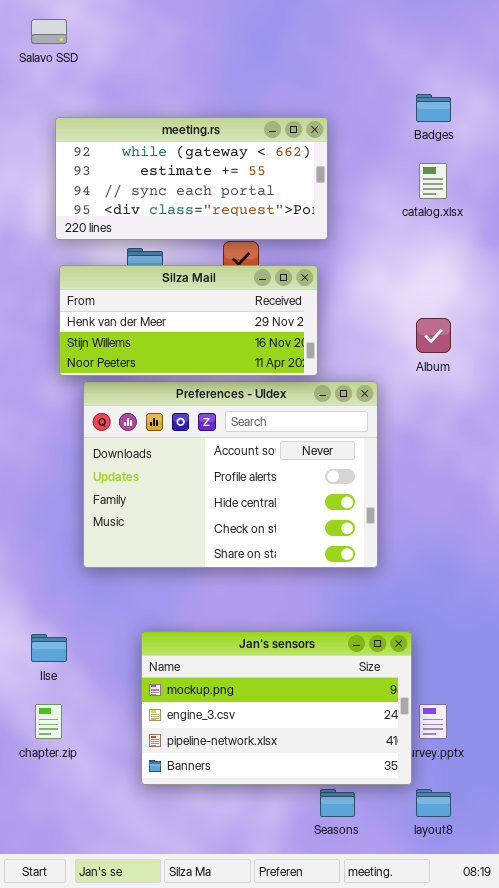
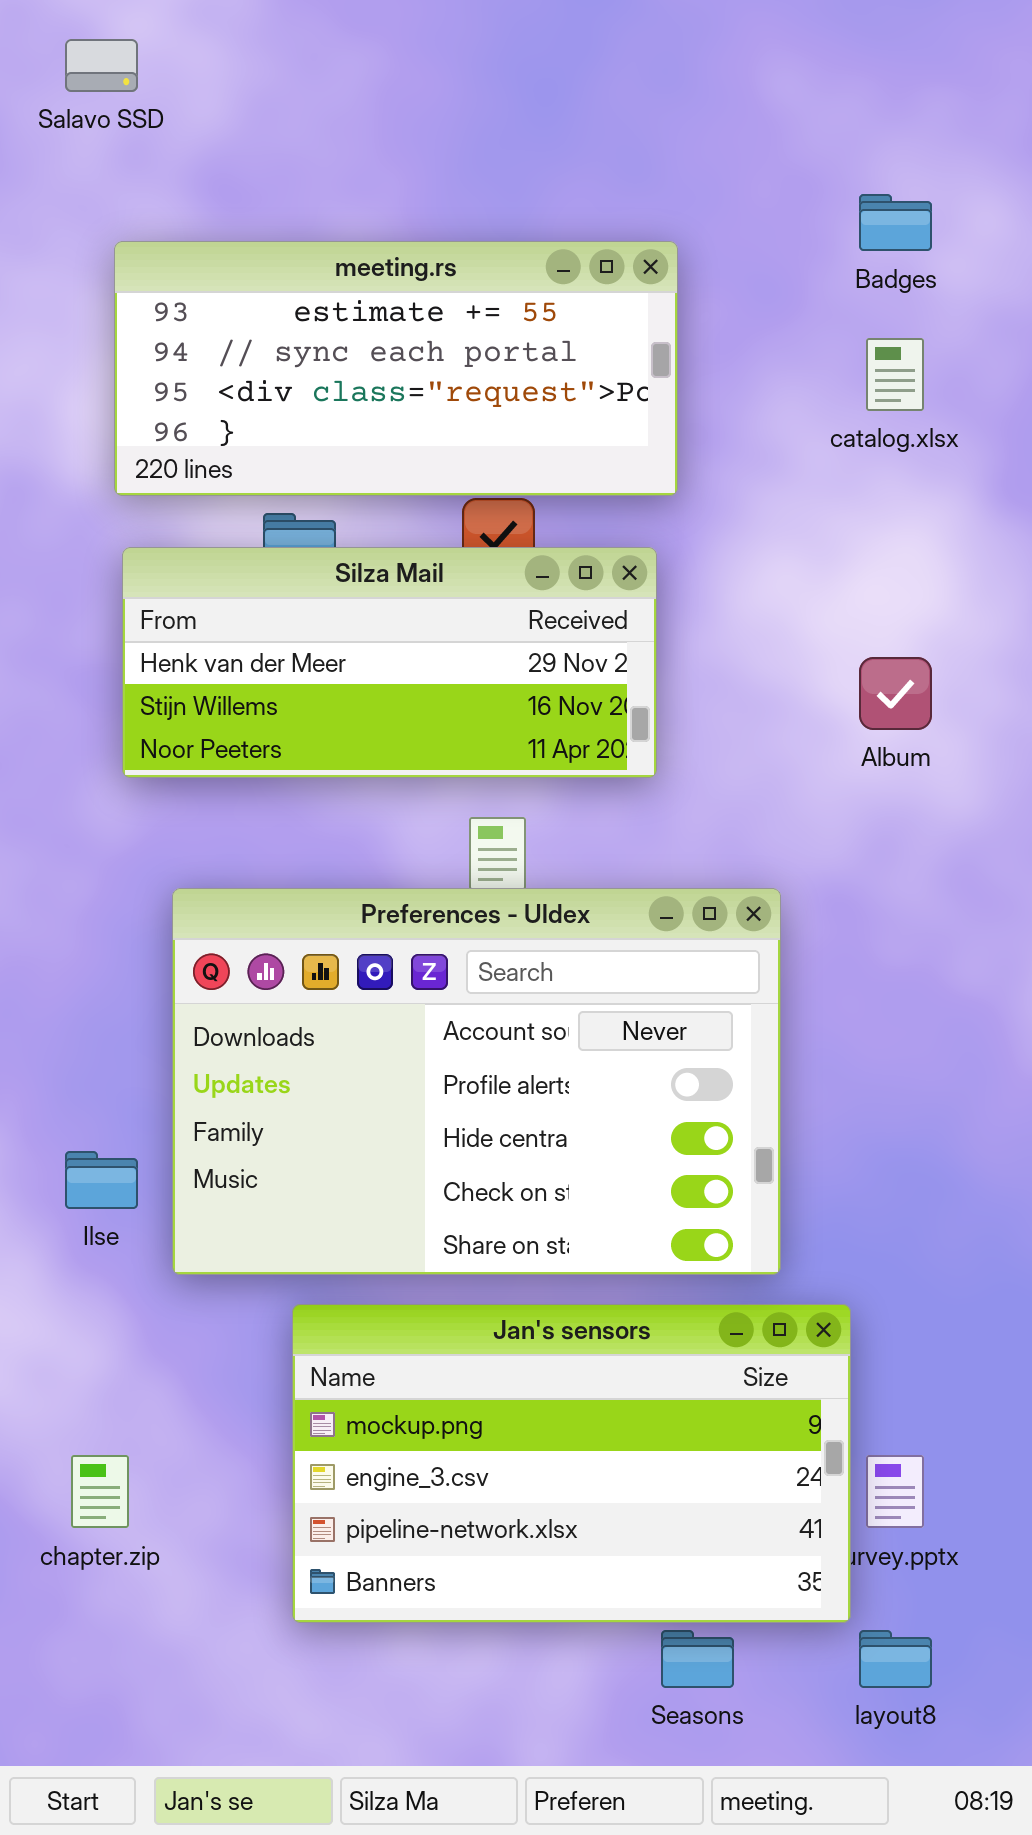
meeting.rs: [55,117,328,240] -> [114,241,678,496], scrolled down 1 row
Preferences - Uldex: [83,381,378,568] -> [172,888,781,1275], moved
Ilse: [31,634,67,662] -> [65,1151,138,1209], moved

